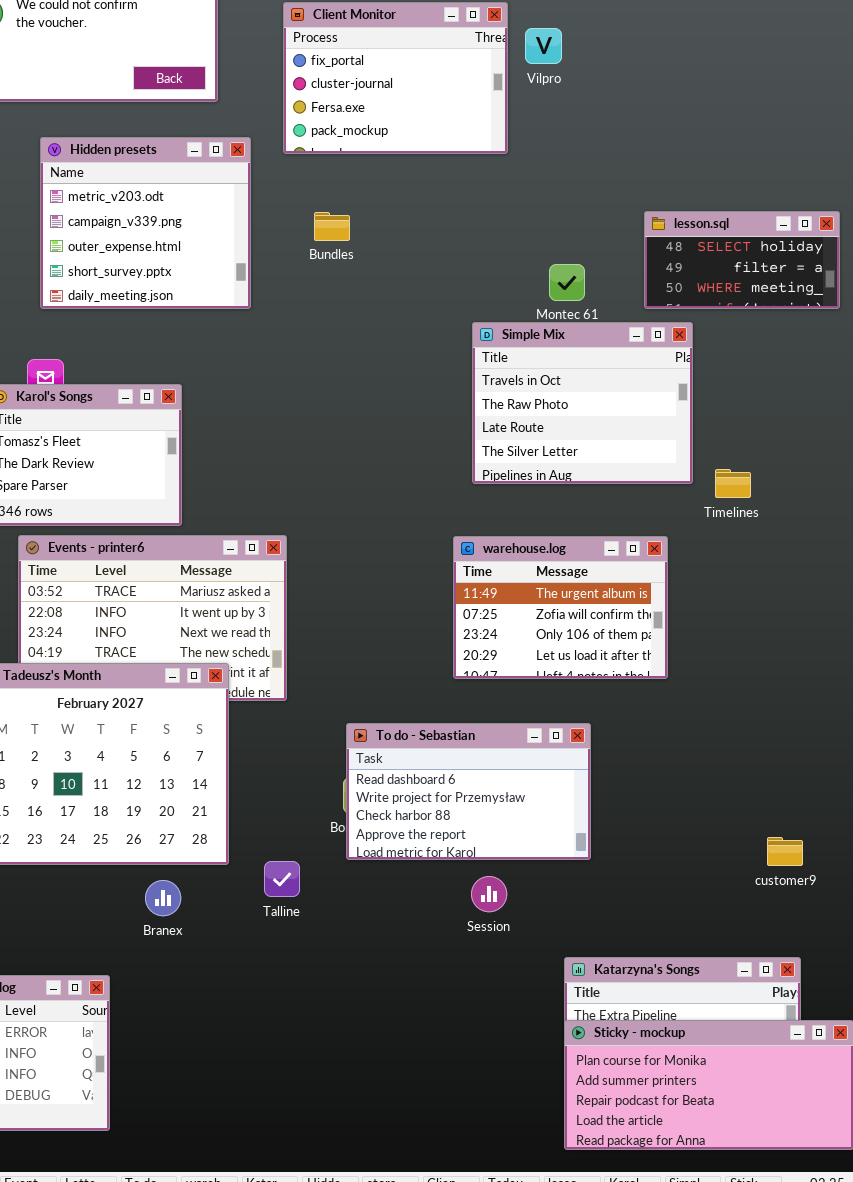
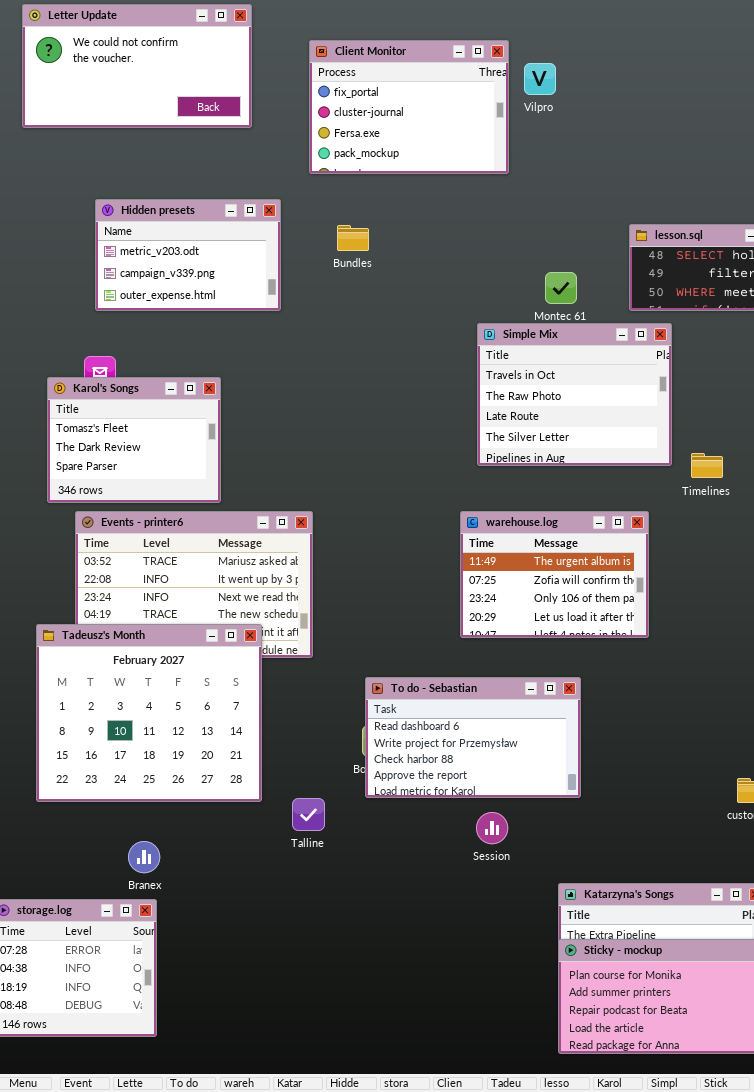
Hidden presets: [40,137,251,309] -> [95,199,281,311], resized
Branex: [145,880,181,916] -> [128,841,160,873], moved

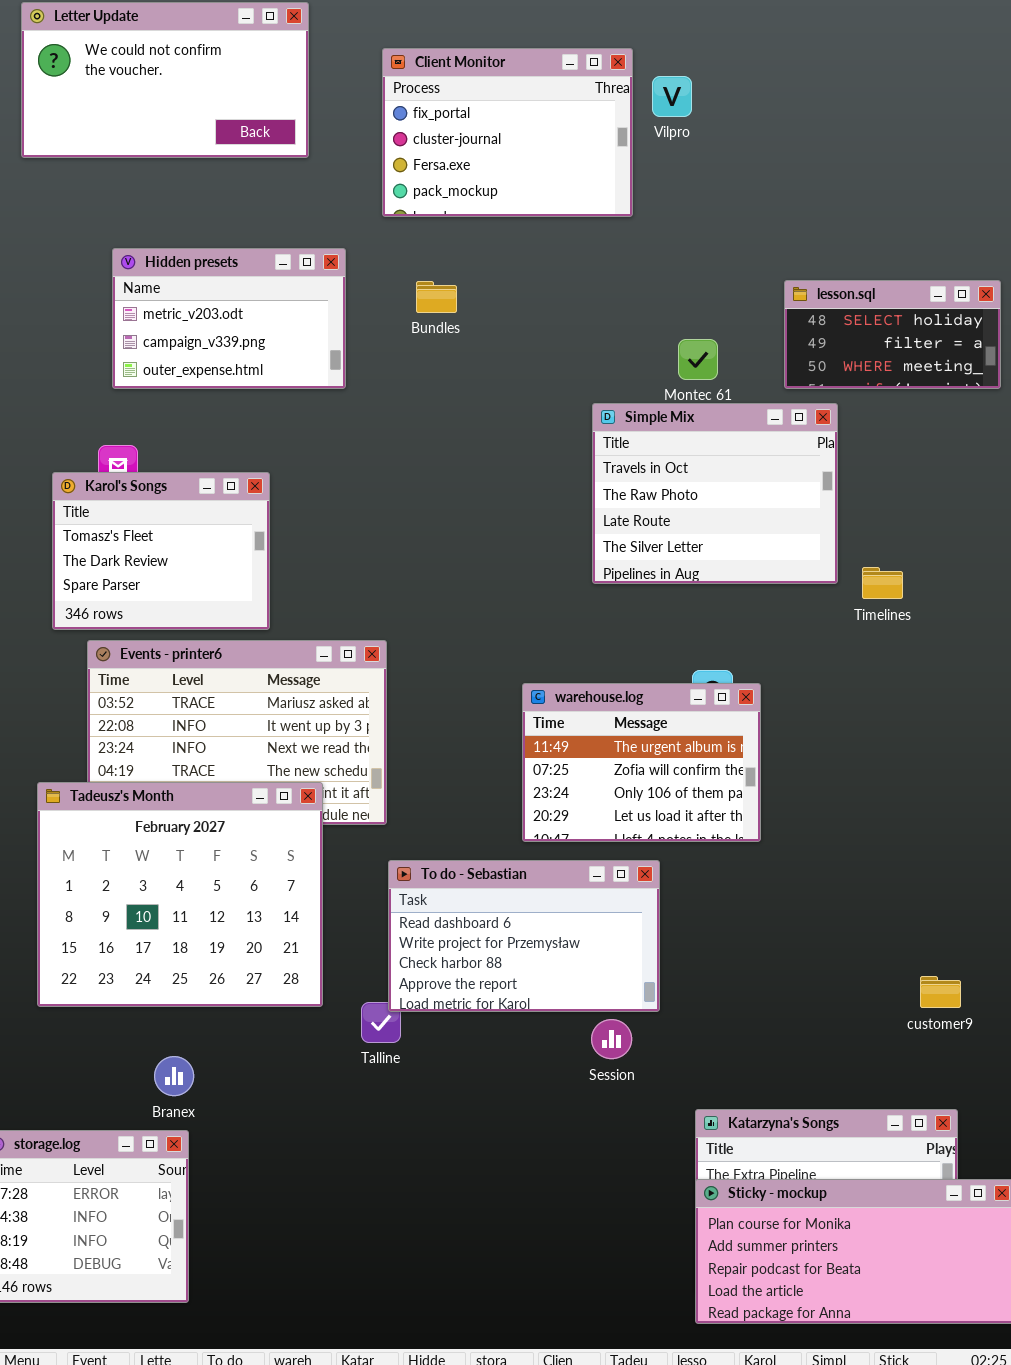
warehouse.log: [460,511,649,638] -> [522,683,761,842], moved
To do - Sebastian: [365,677,581,798] -> [388,860,660,1012], moved

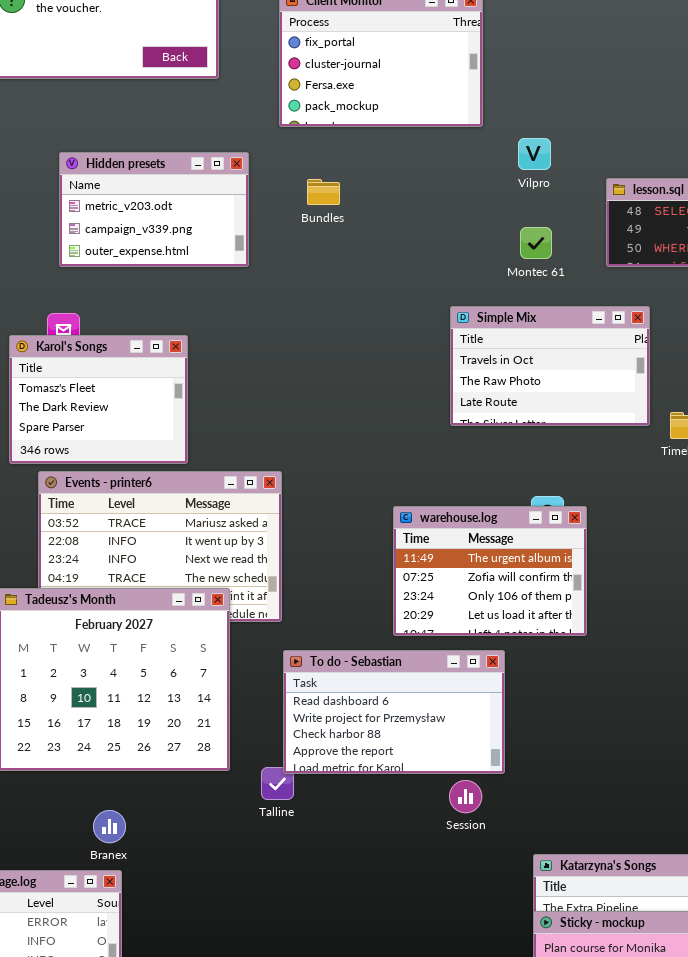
Vilpro: [652,76,692,117] -> [518,138,551,170], moved
Simple Mix: [592,403,838,584] -> [450,306,650,426], resized

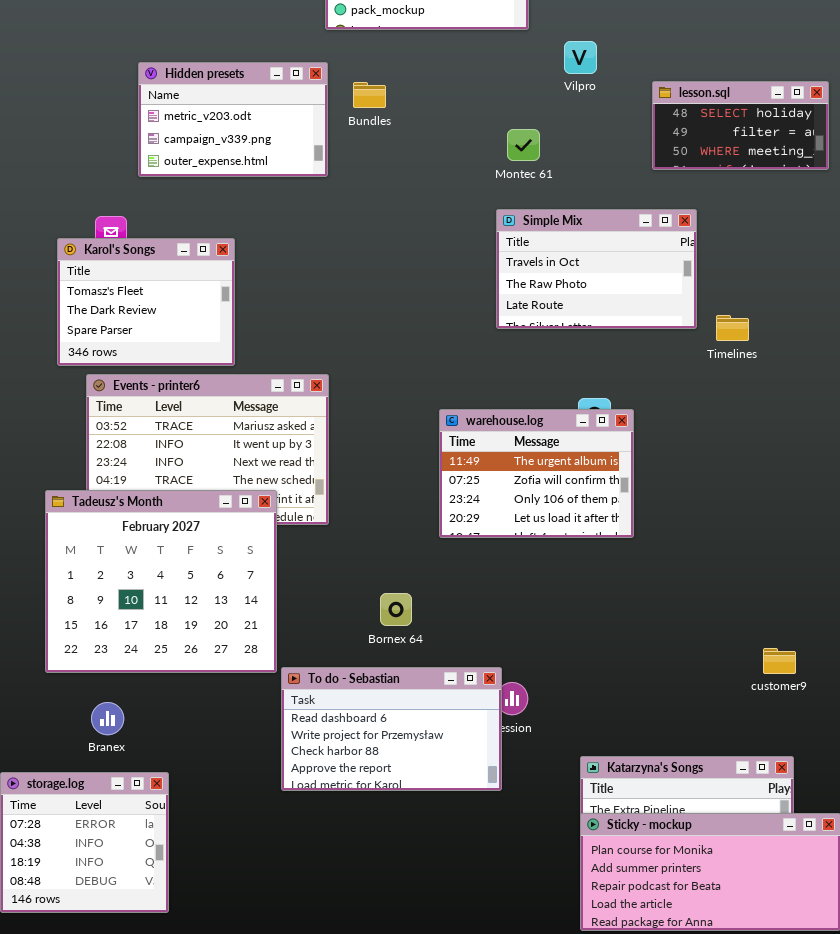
Hidden presets: [59,152,249,267] -> [138,62,328,177], moved
Montec 61: [520,227,552,259] -> [507,129,540,161], moved
To do - Sebastian: [283,650,505,774] -> [281,667,502,791], moved
Branex: [93,810,126,843] -> [91,702,124,735], moved

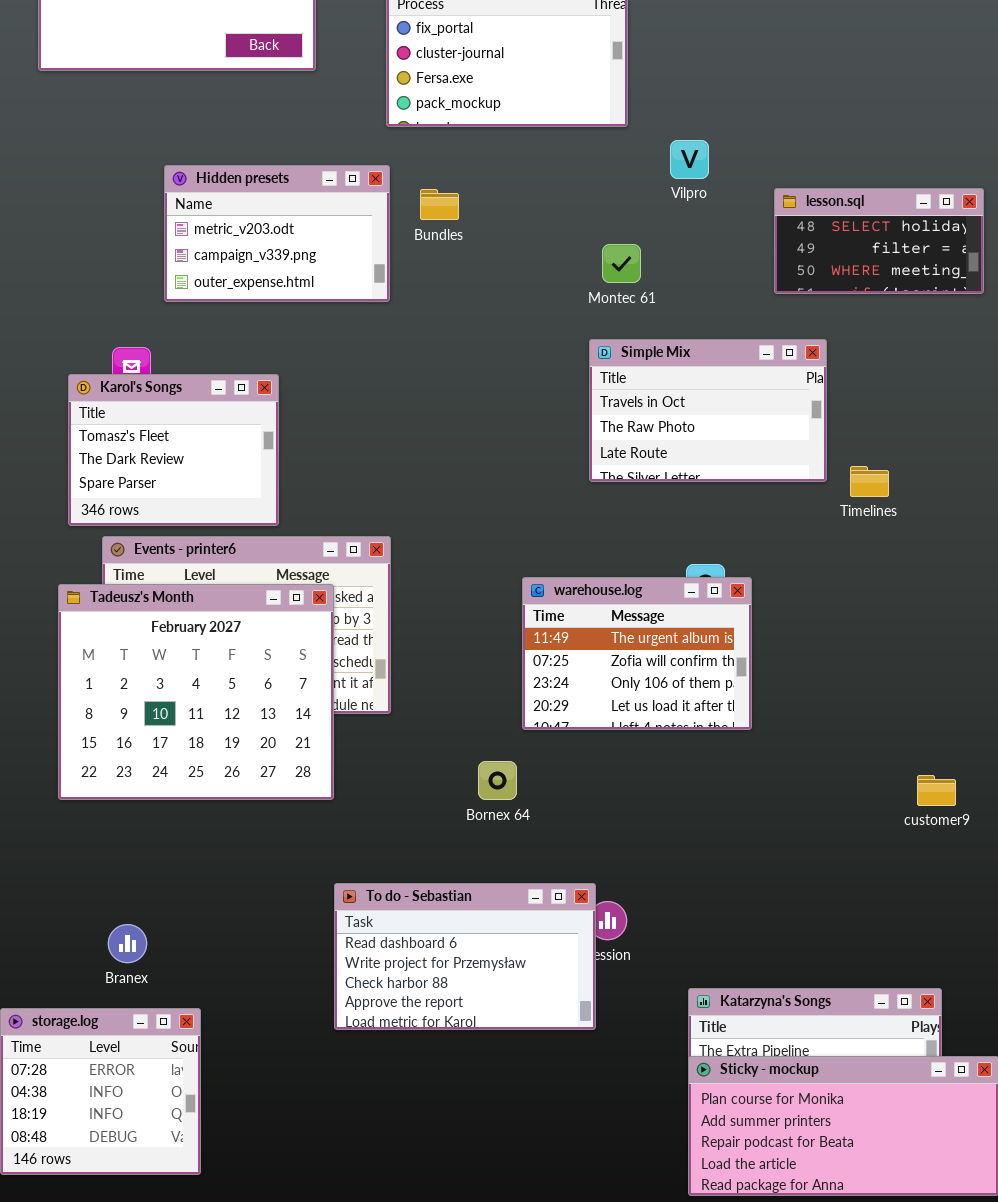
Tadeusz's Month: [45,490,277,673] -> [58,584,334,800], moved
Bornex 64: [380,593,412,626] -> [478,761,517,800], moved
customer9: [763,648,796,674] -> [917,775,956,806], moved

